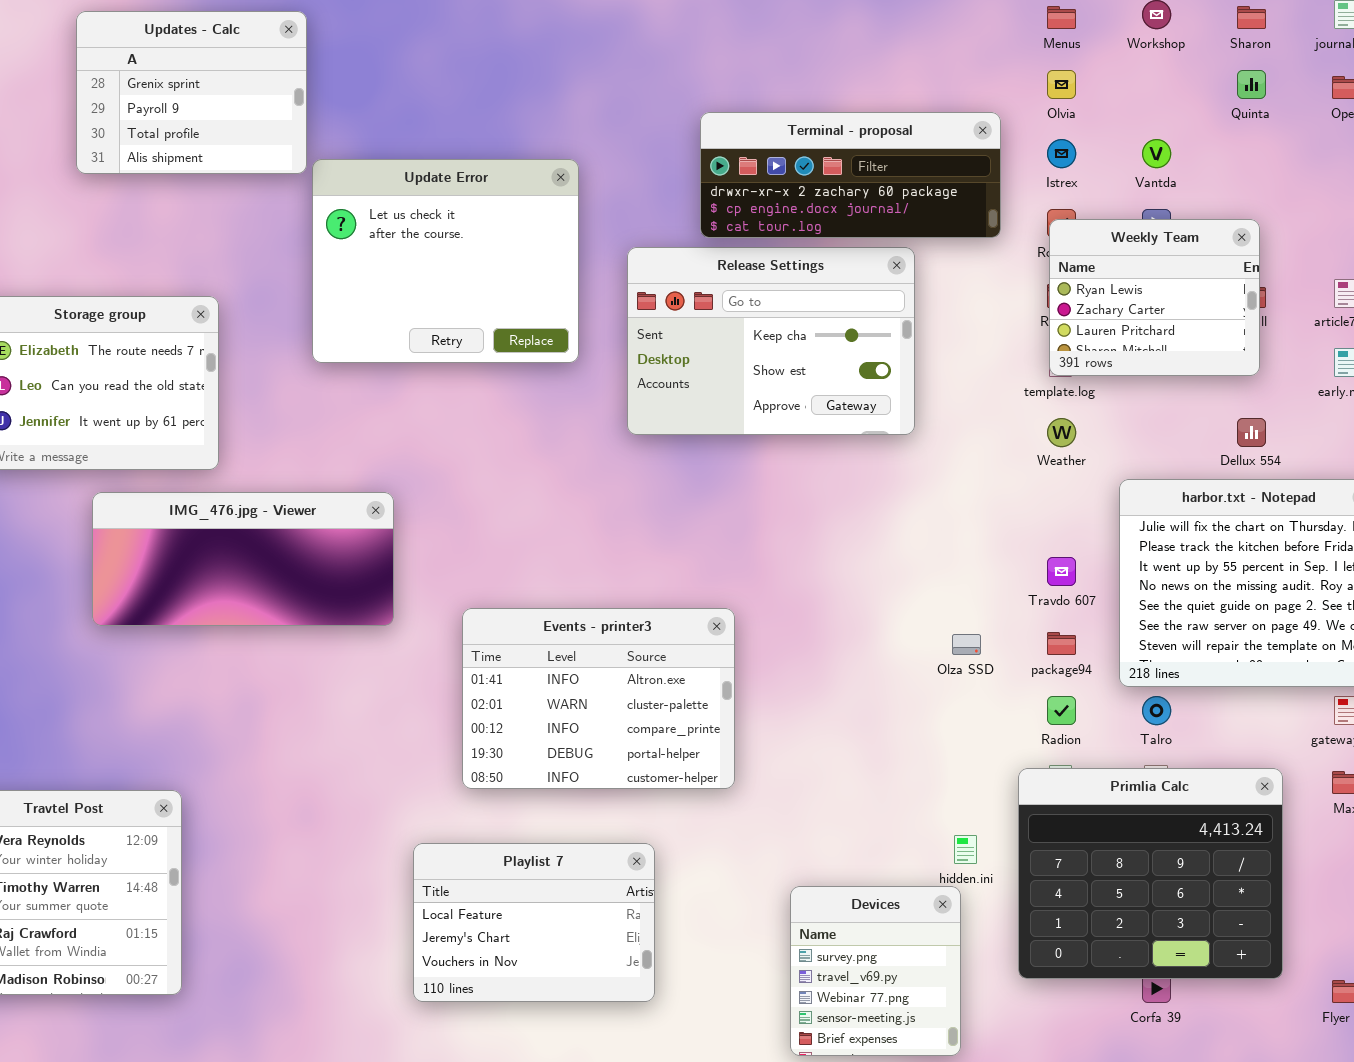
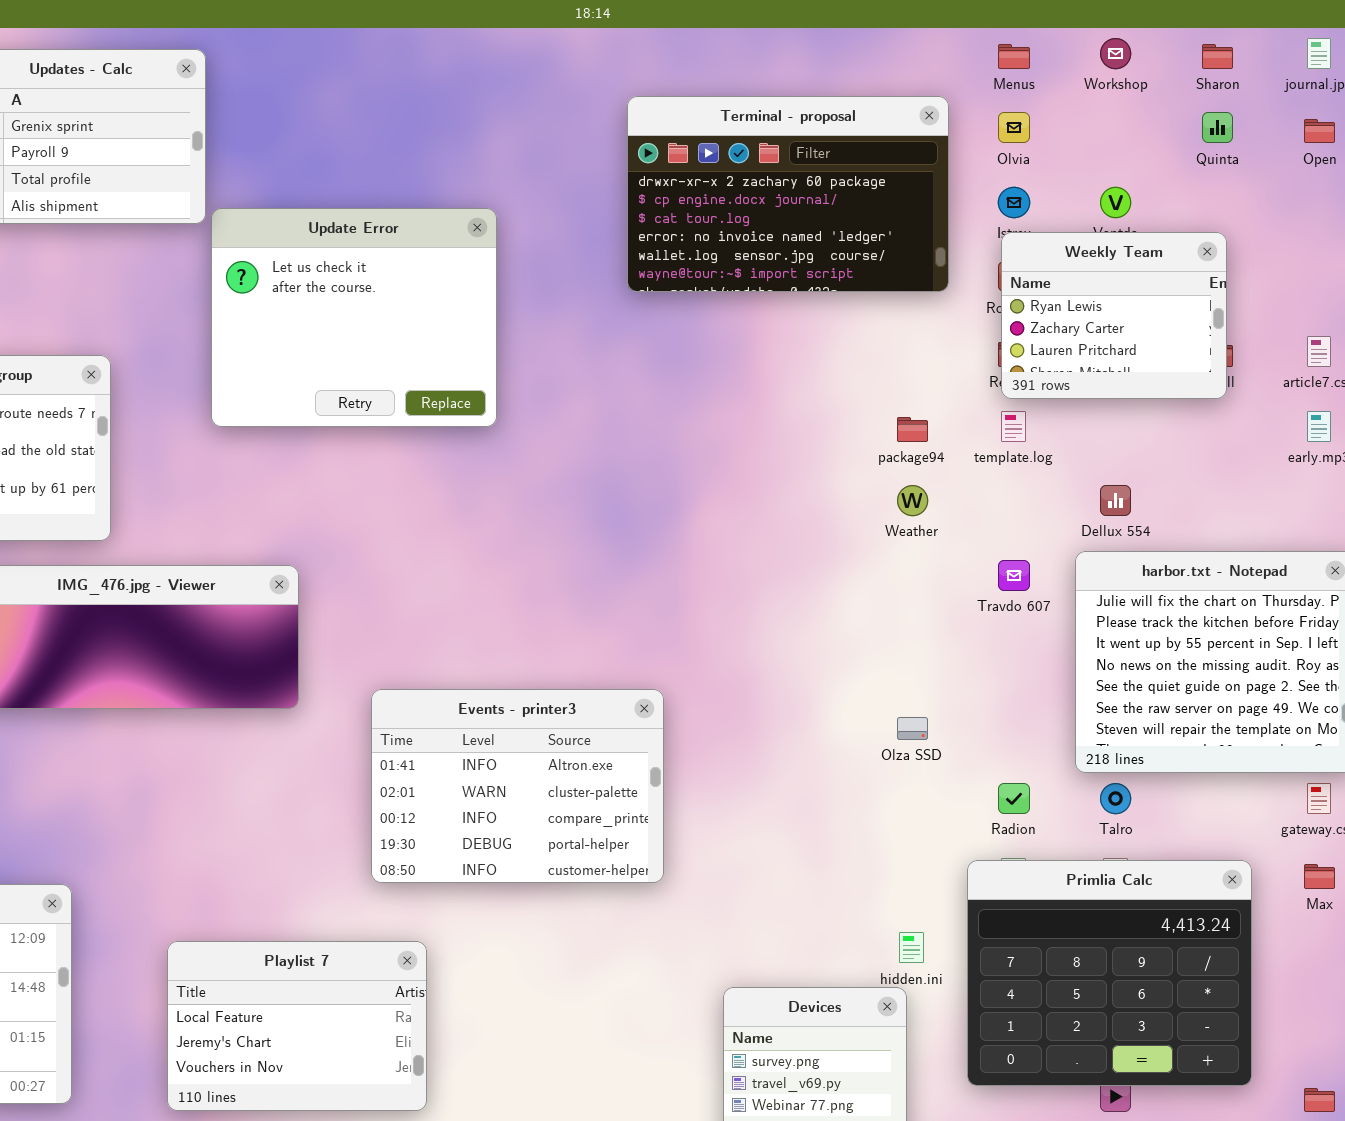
Terminal - proposal: [700,112,1001,238] -> [627,96,949,292], resized
Weekly Team: [1049,219,1260,376] -> [1001,232,1227,399], moved
Release Settings: [627,247,915,435] -> none, closed
Weather: [1047,418,1076,447] -> [897,485,928,516], moved
Dellux 554: [1237,418,1266,447] -> [1100,485,1131,516], moved
Travdo 607: [1047,557,1076,586] -> [998,560,1030,591], moved
package94: [1047,632,1076,655] -> [897,417,928,442], moved
Playlist 7: [413,843,655,1002] -> [167,941,427,1111], moved

